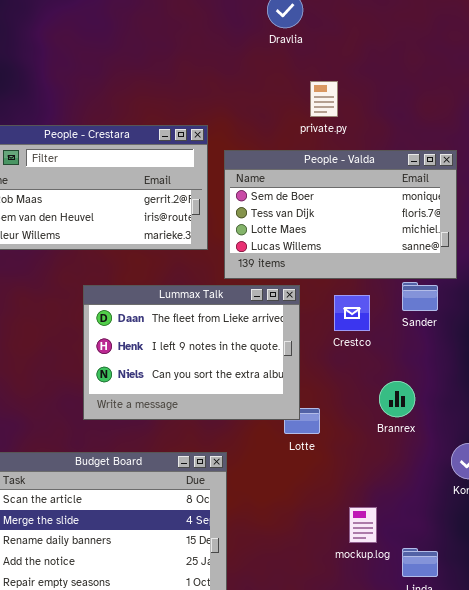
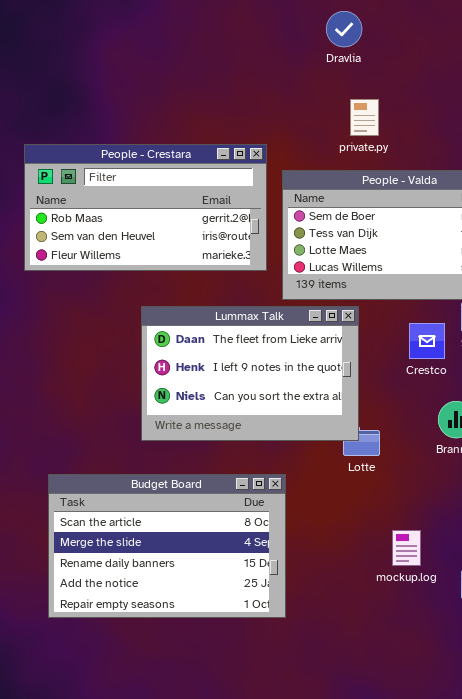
private.py: [310,81,338,117] -> [350,99,379,136], moved
Crestco: [334,295,370,331] -> [409,323,445,359], moved
mockup.log: [349,507,377,543] -> [392,530,421,566], moved

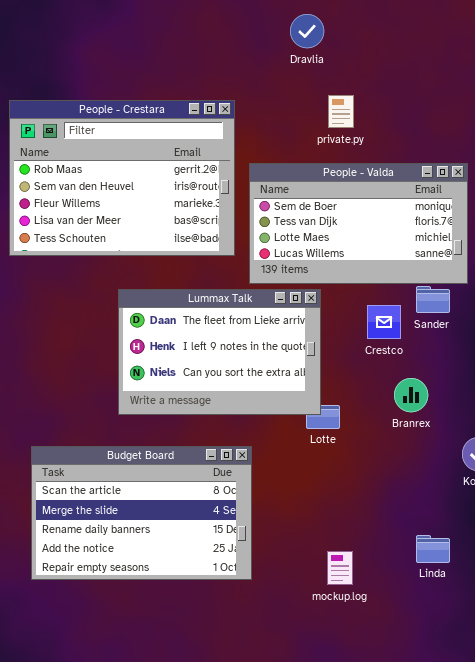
private.py: [350,99,379,136] -> [328,95,354,128], moved
People - Crestara: [24,144,267,271] -> [9,100,235,256], resized
mockup.log: [392,530,421,566] -> [327,551,353,585], moved

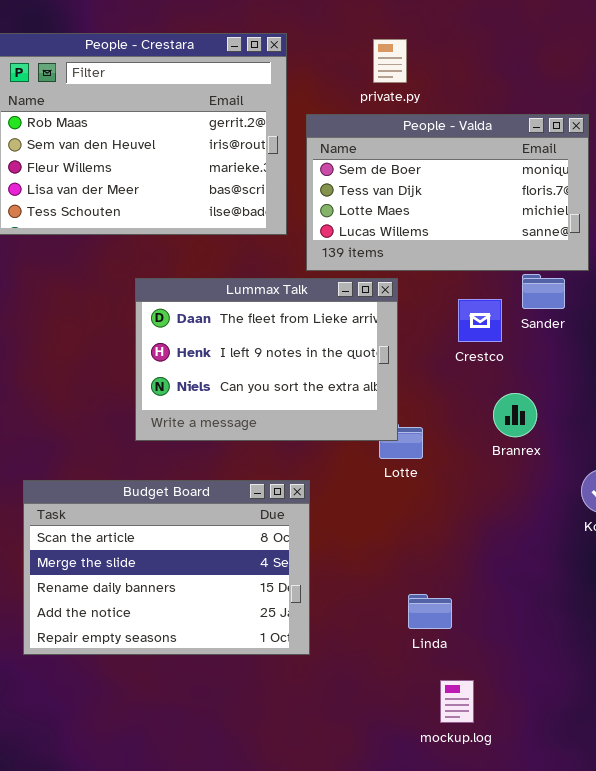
private.py: [328,95,354,128] -> [373,39,407,83], moved
Linda: [416,535,450,563] -> [408,594,452,629], moved
mockup.log: [327,551,353,585] -> [440,680,474,723], moved

